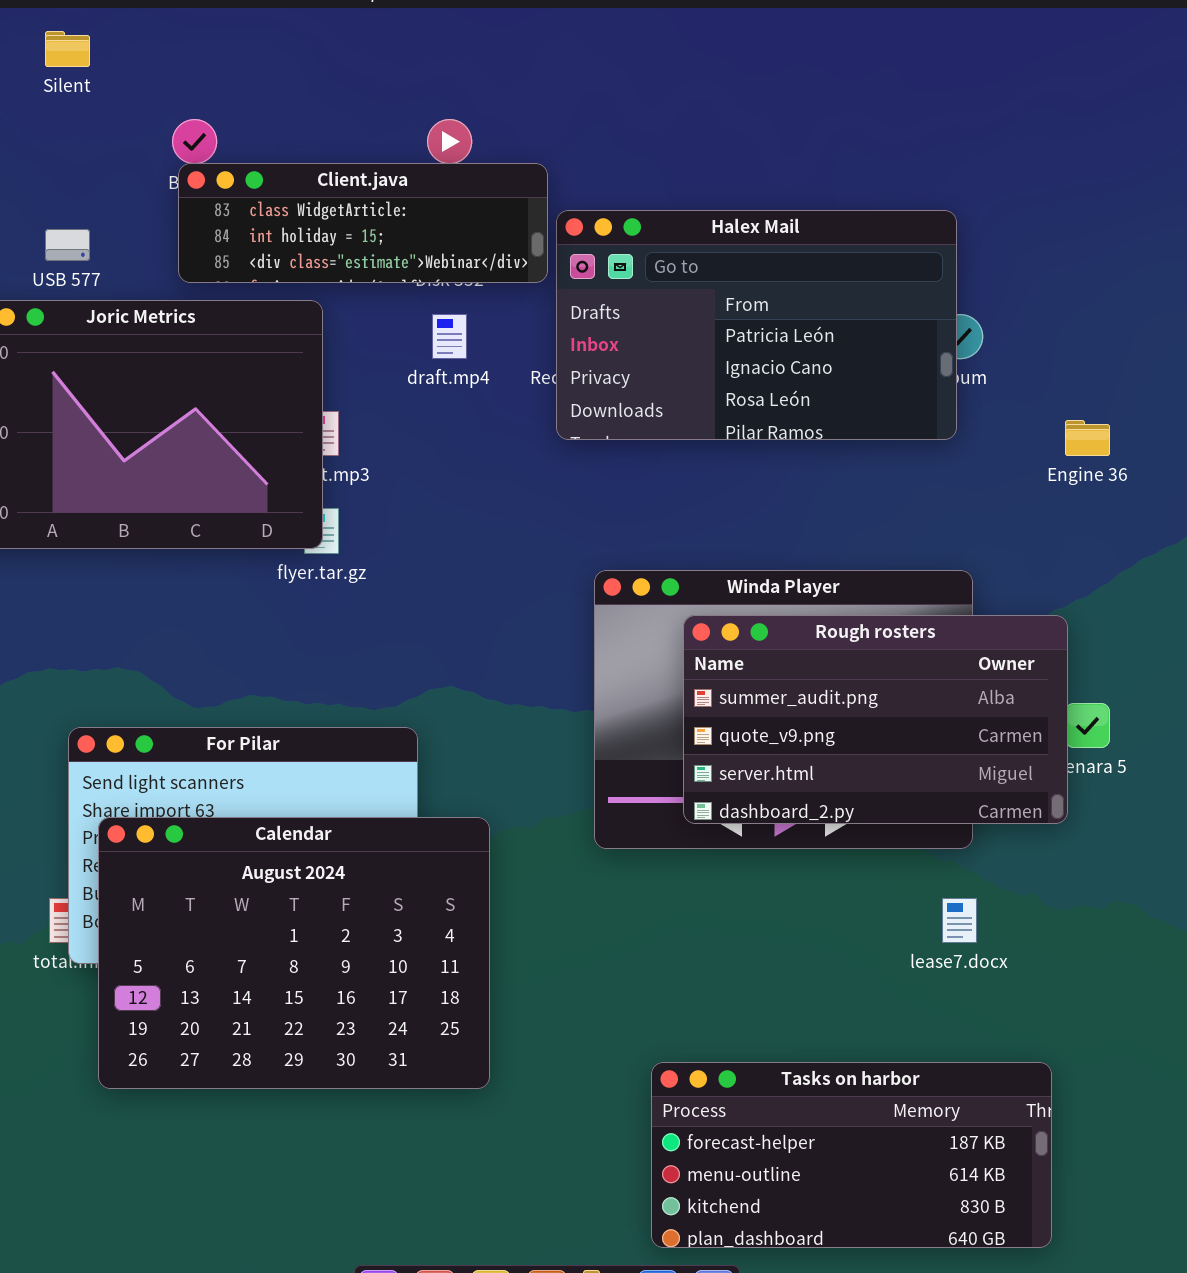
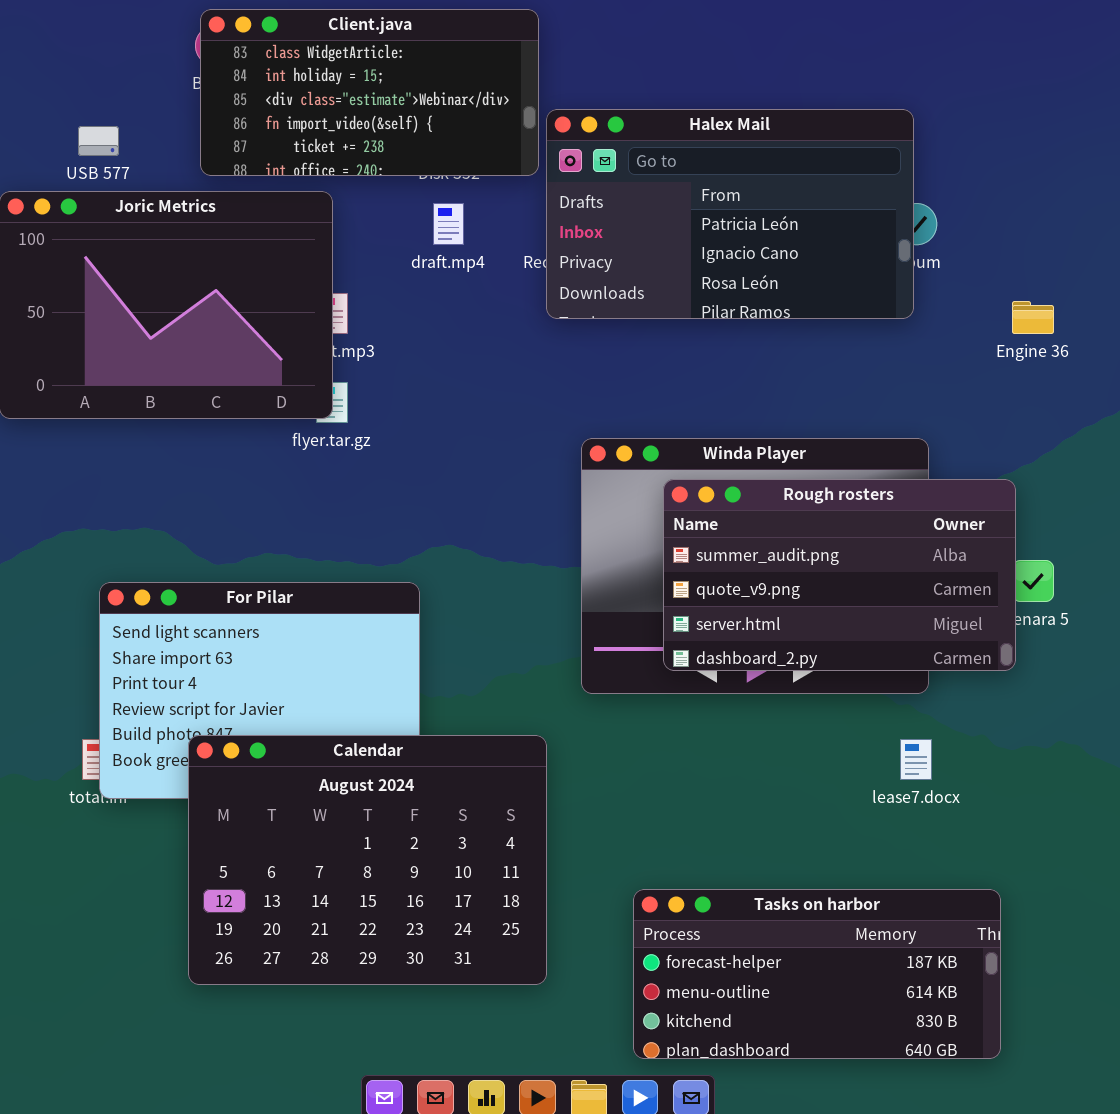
Client.java: [178,163,548,283] -> [200,9,539,176], resized
Calendar: [98,817,490,1089] -> [188,735,547,985], moved

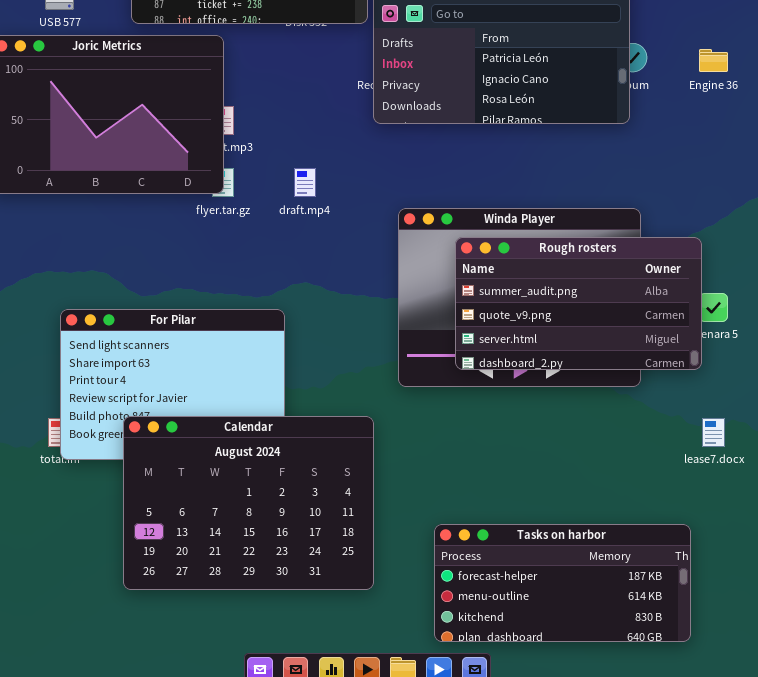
draft.mp4: [433,203,464,245] -> [294,168,316,197], moved
Engine 36: [1012,301,1054,334] -> [699,49,728,72], moved
lease7.docx: [900,739,932,780] -> [702,418,725,447], moved

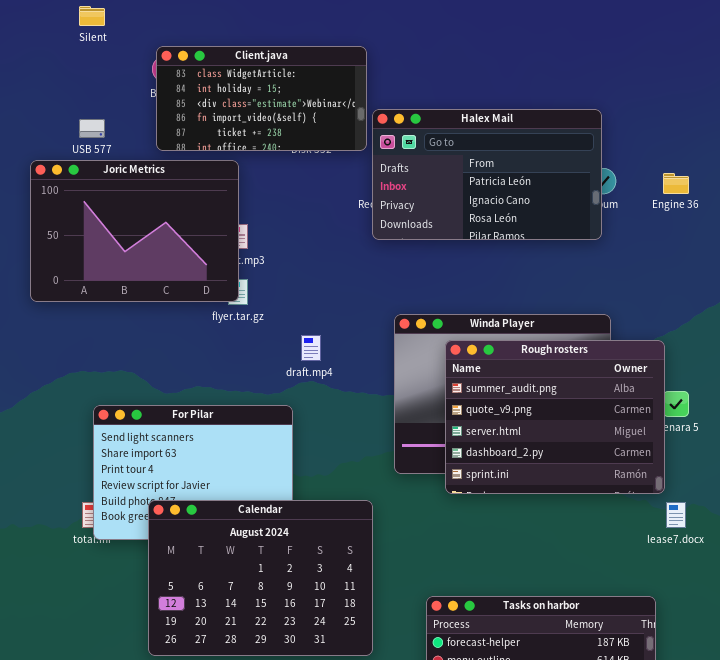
draft.mp4: [294,168,316,197] -> [301,335,321,361], moved
Rough rosters: [455,237,702,370] -> [445,340,665,494], resized

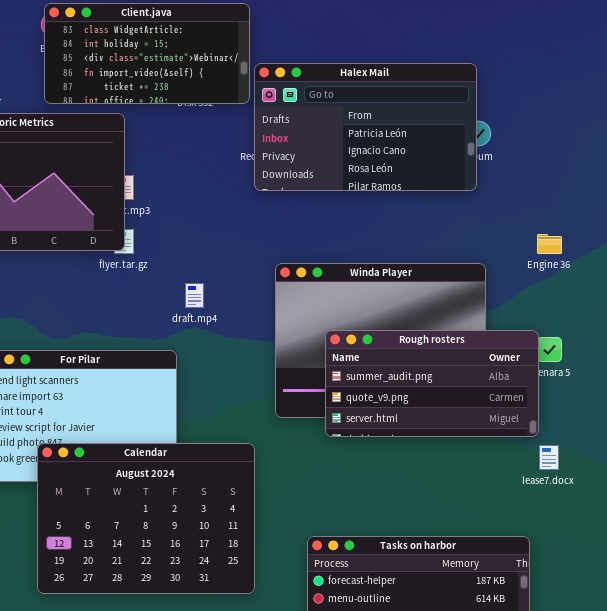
Engine 36: [663,173,689,194] -> [537,234,562,254], moved
Rough rosters: [445,340,665,494] -> [325,330,539,437], resized

